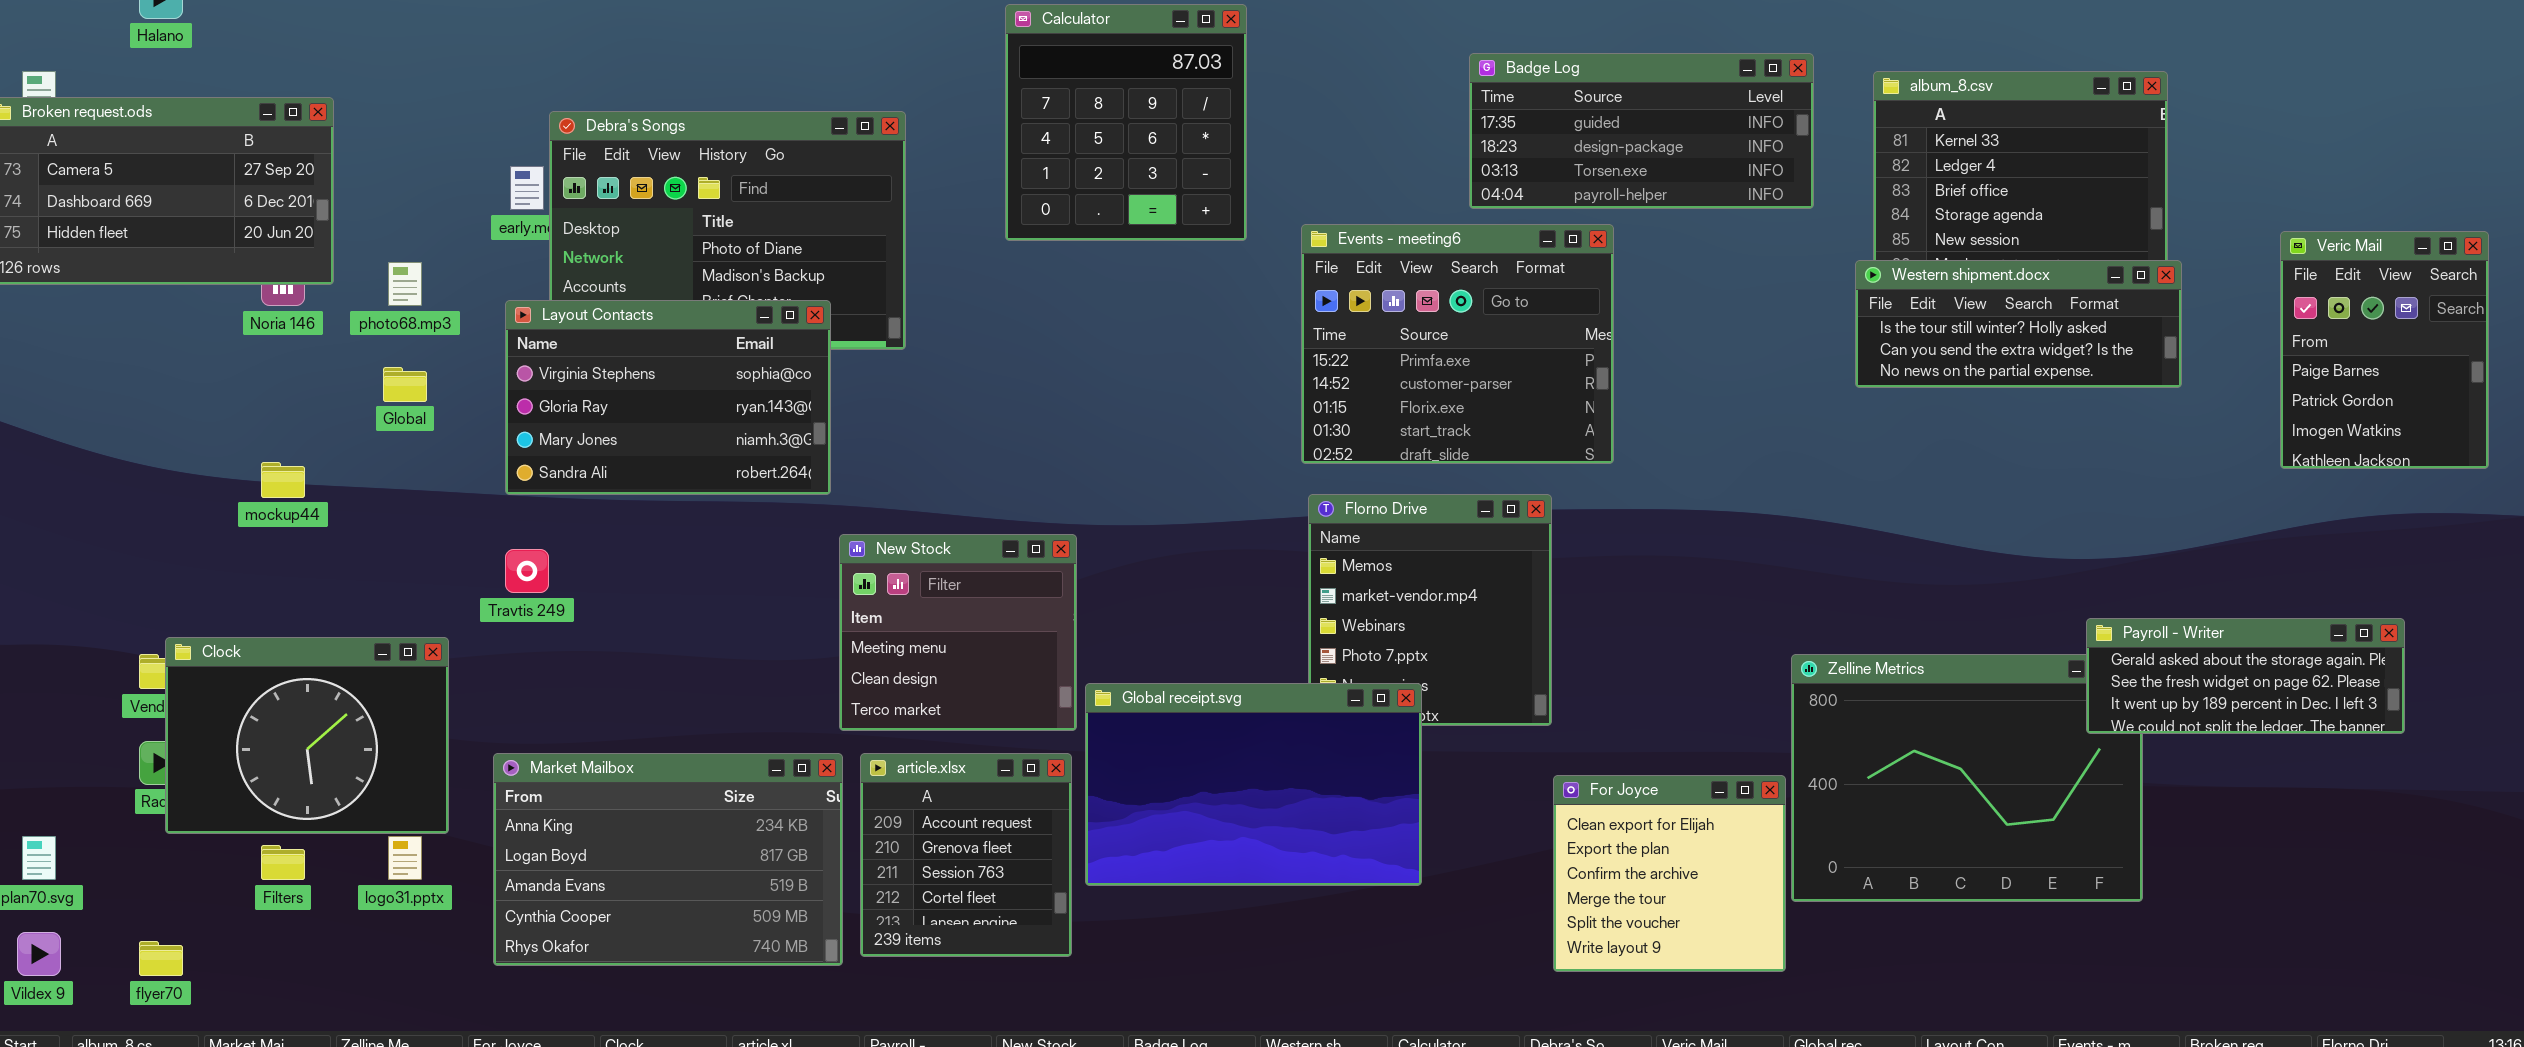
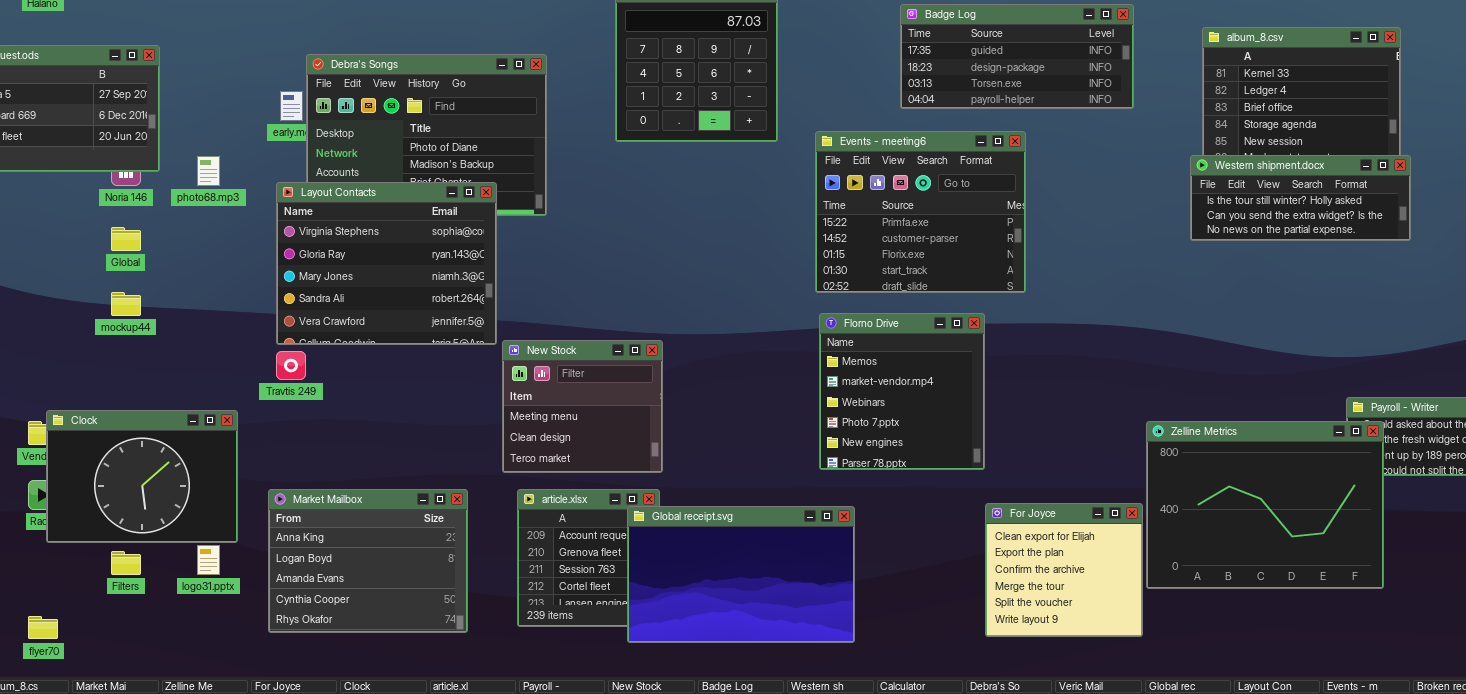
Badge Log: [1469,53,1814,209] -> [900,4,1134,109], moved
Layout Contacts: [505,300,831,495] -> [276,182,497,345], resized
Global: [383,367,427,402] -> [111,227,141,251], moved
Zelline Metrics: [1791,654,2143,902] -> [1146,421,1384,589], raised
Global receipt.svg: [1085,683,1422,886] -> [627,506,855,643], moved
Market Mailbox: [493,753,843,966] -> [268,489,468,633], resized

